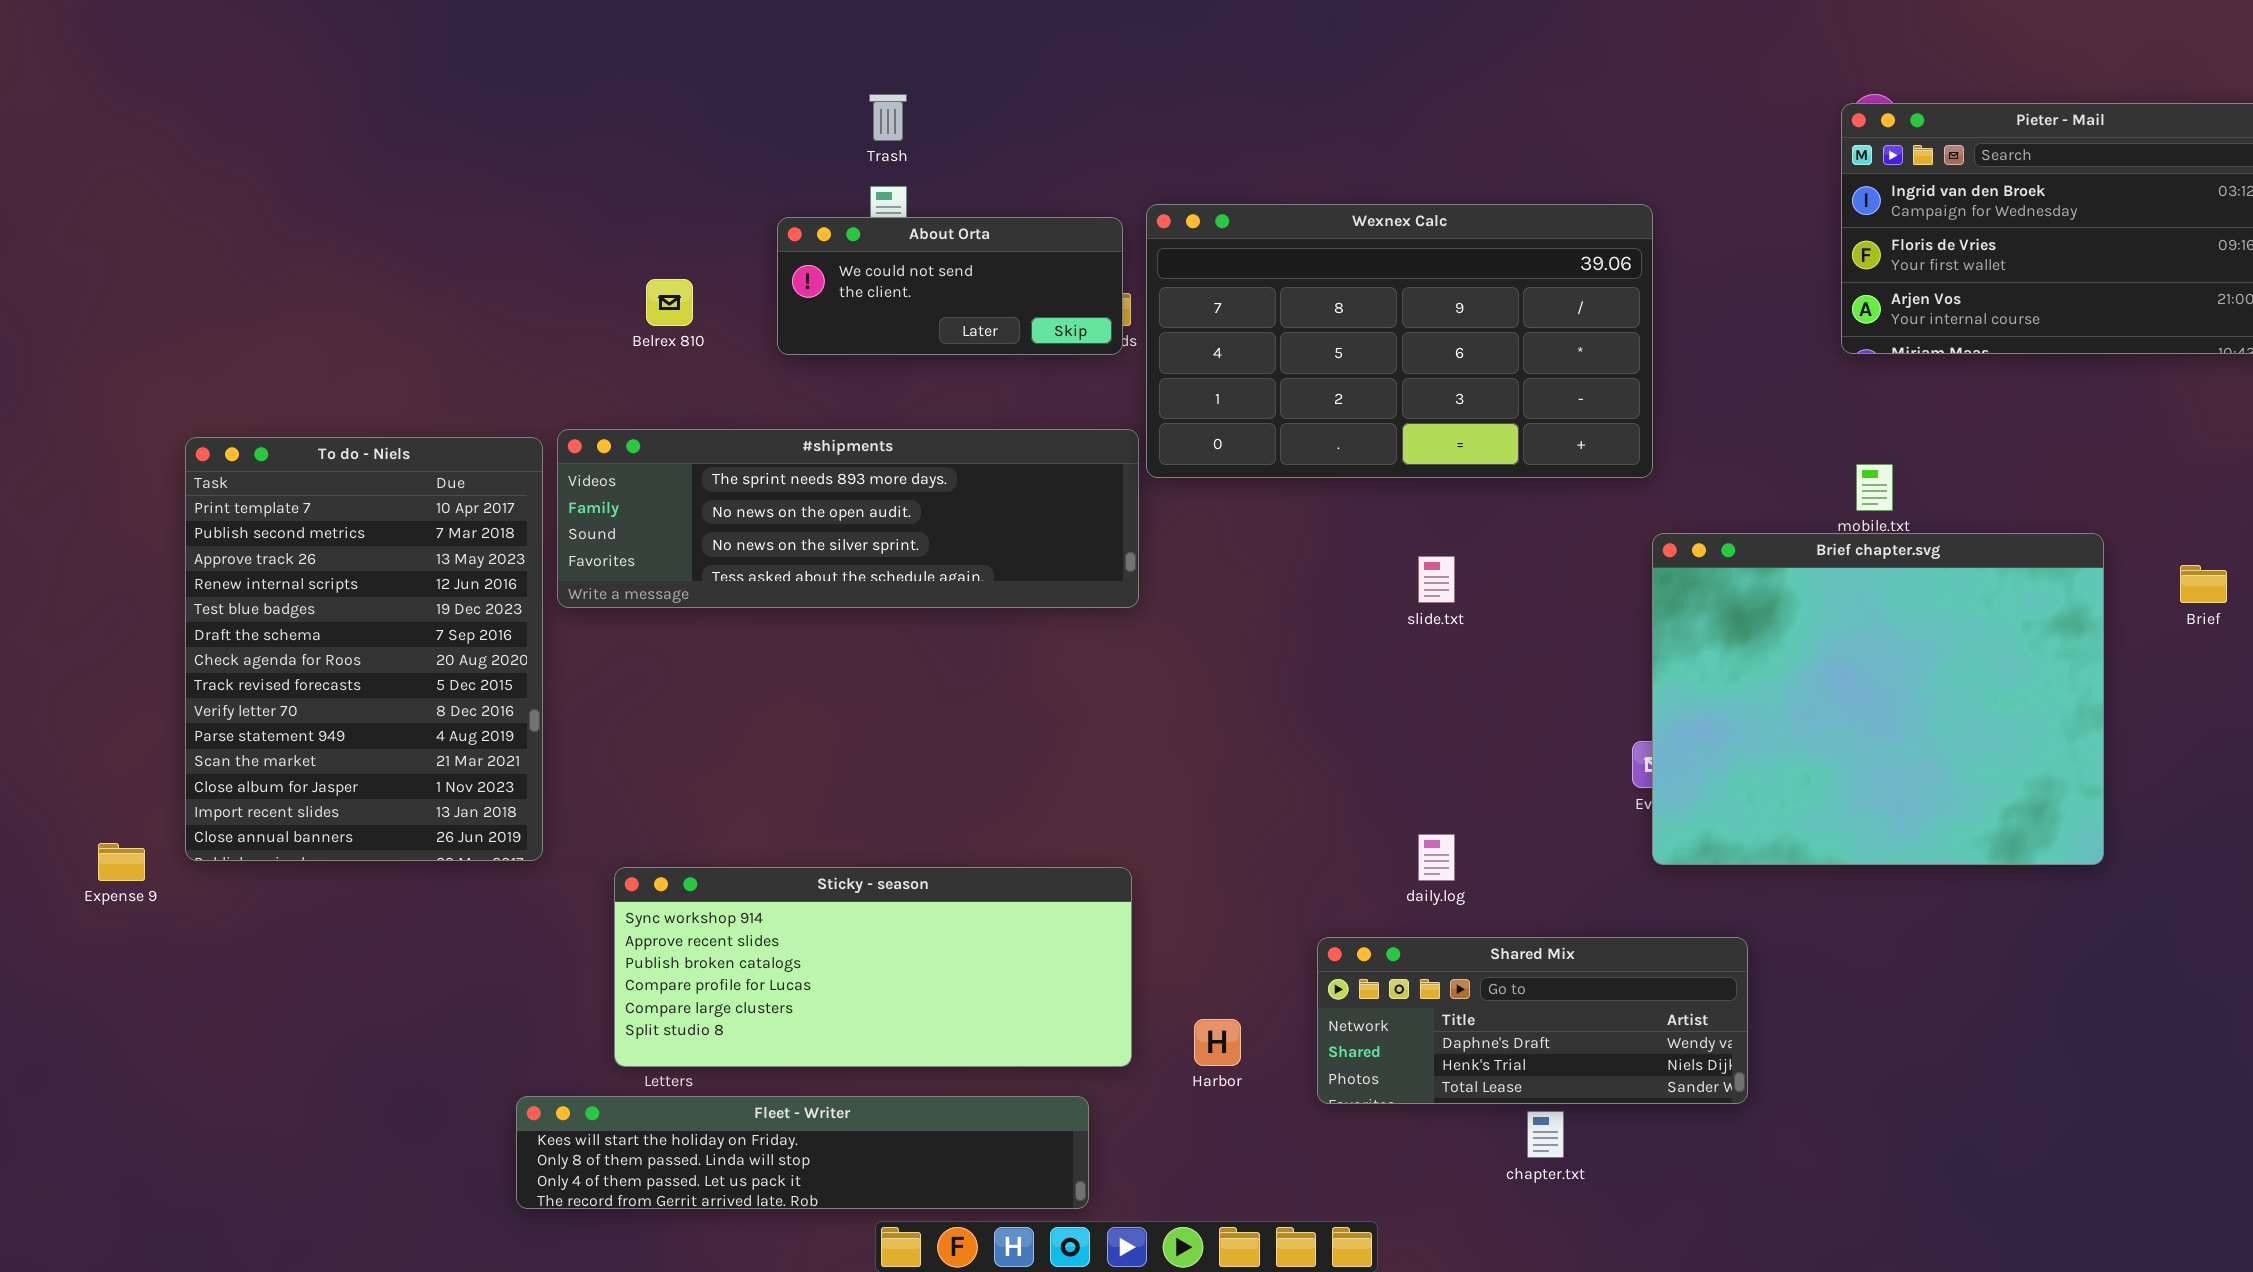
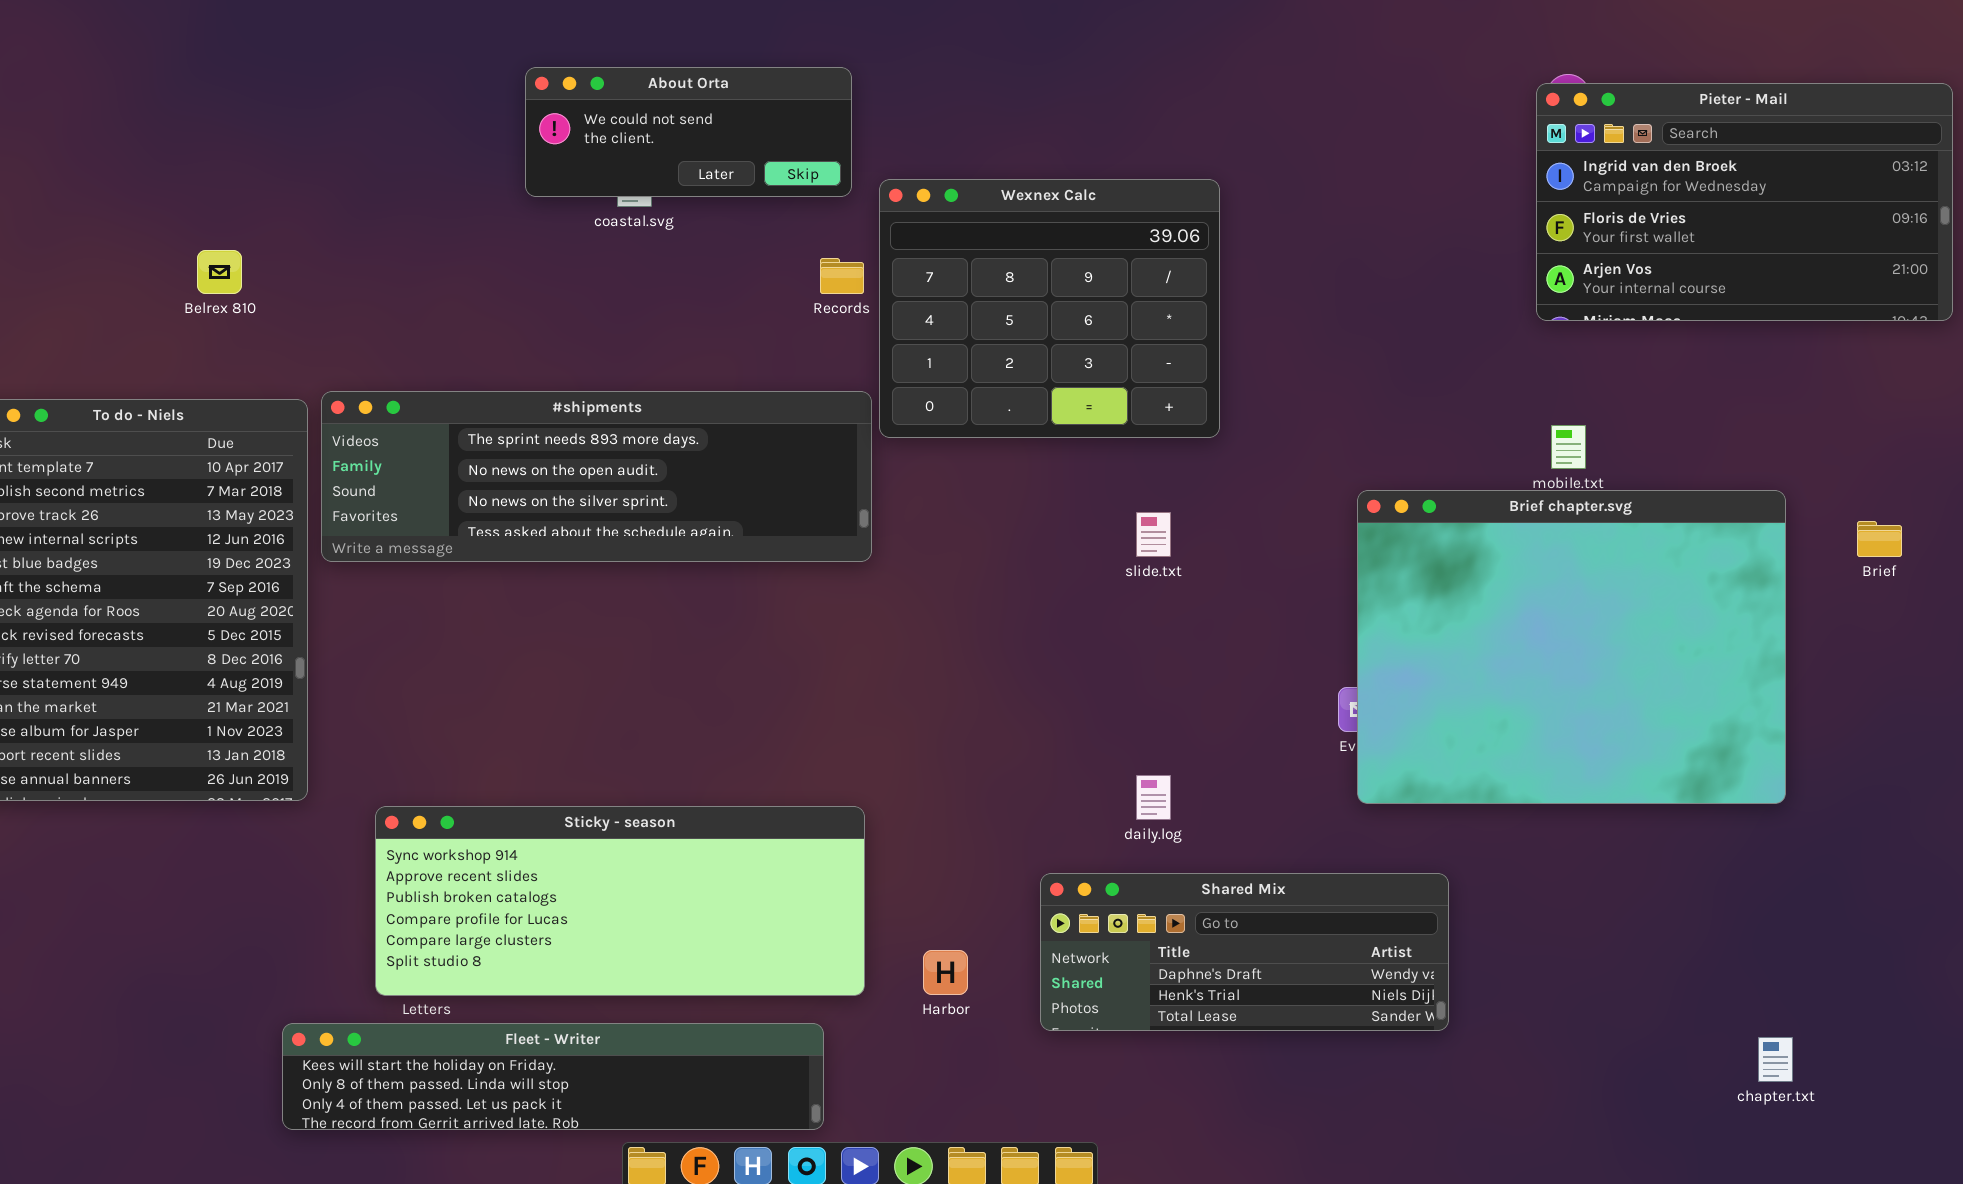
Wexnex Calc: [1146,204,1653,478] -> [879,179,1220,438], resized
About Orta: [777,217,1123,355] -> [525,67,852,197], moved
Belrex 810: [646,279,693,326] -> [197,250,242,294], moved
chapter.txt: [1527,1111,1564,1158] -> [1758,1037,1793,1082], moved

